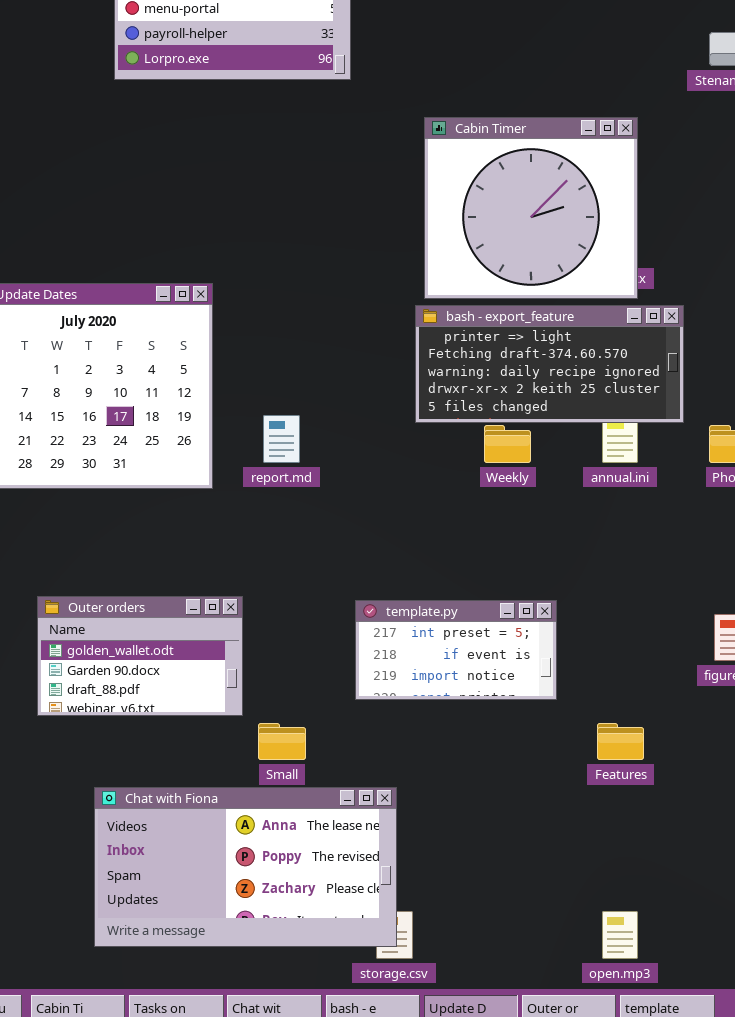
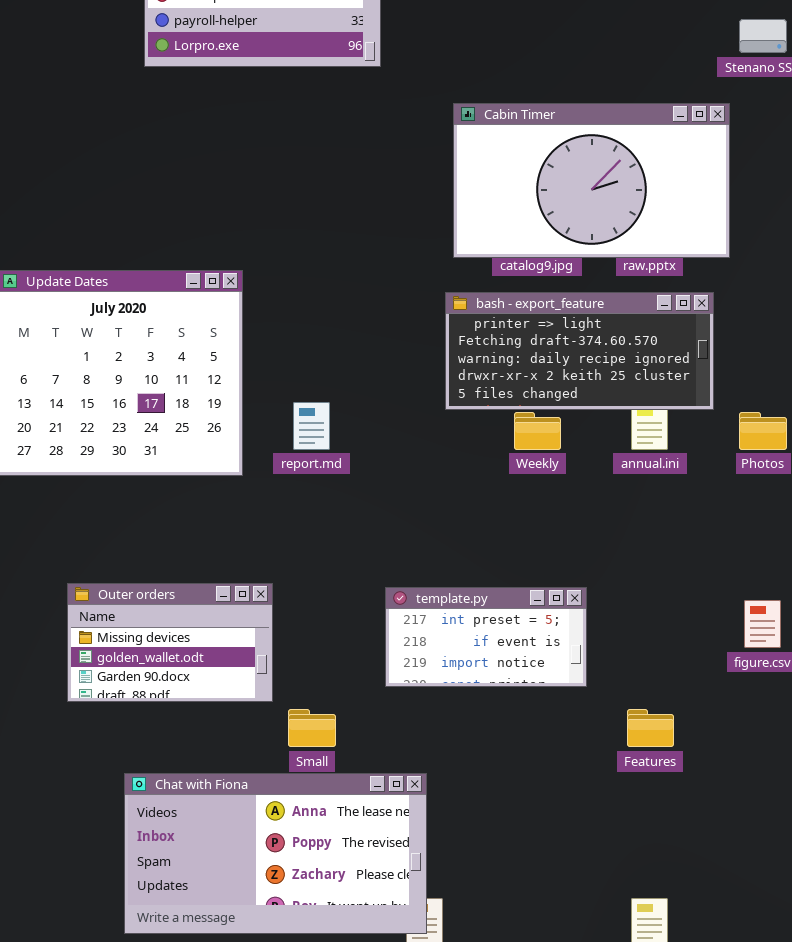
Cabin Timer: [424,117,638,299] -> [453,103,730,258], resized
Outer orders: [37,596,243,716] -> [67,583,273,702], scrolled up 1 row

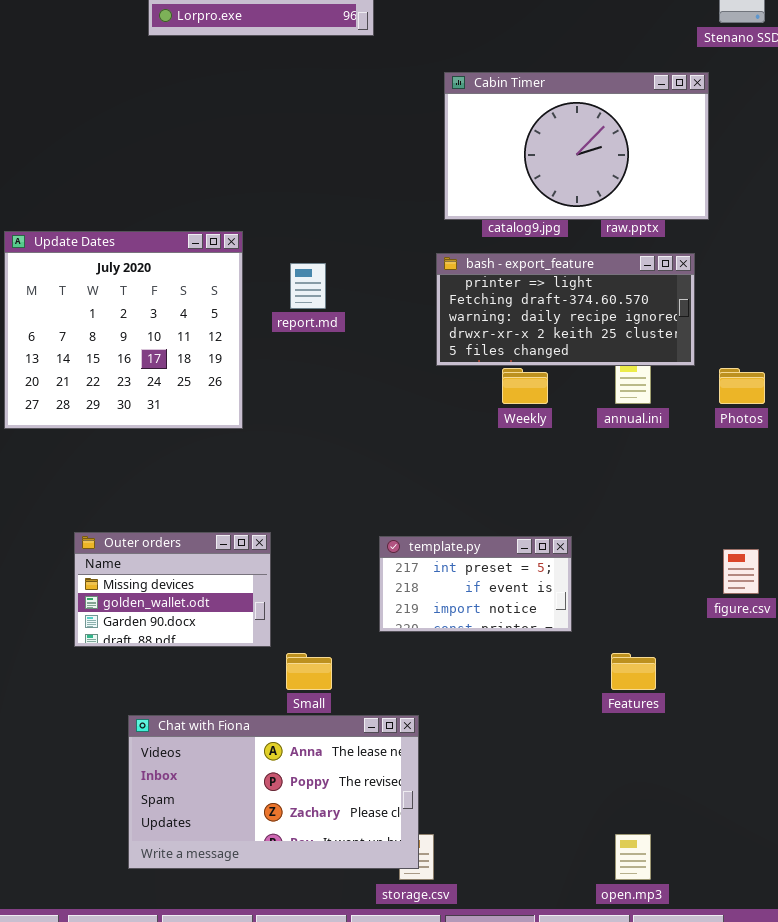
report.md: [293,402,330,450] -> [290,263,326,309], moved

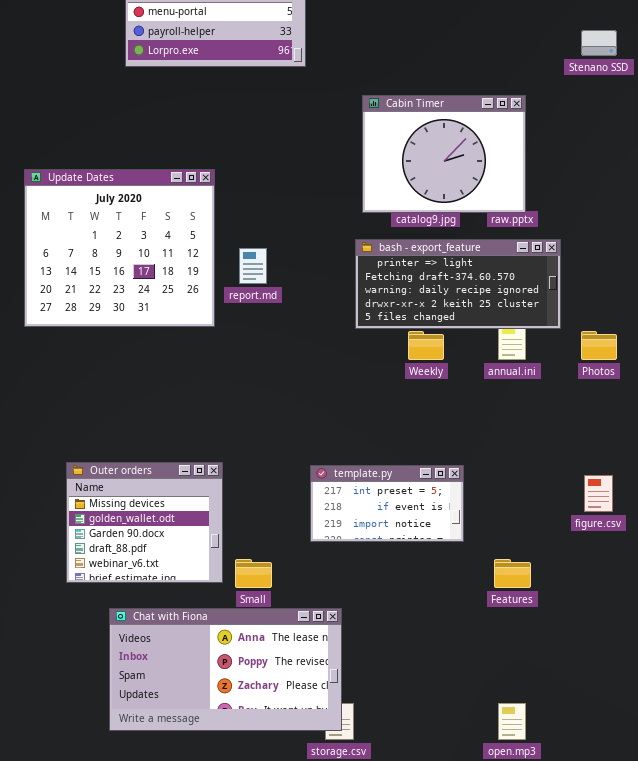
Cabin Timer: [444,72,709,220] -> [362,95,526,213], resized
Update Dates: [4,231,243,429] -> [24,169,215,327], moved
Outer orders: [74,532,271,647] -> [66,462,223,583], resized

